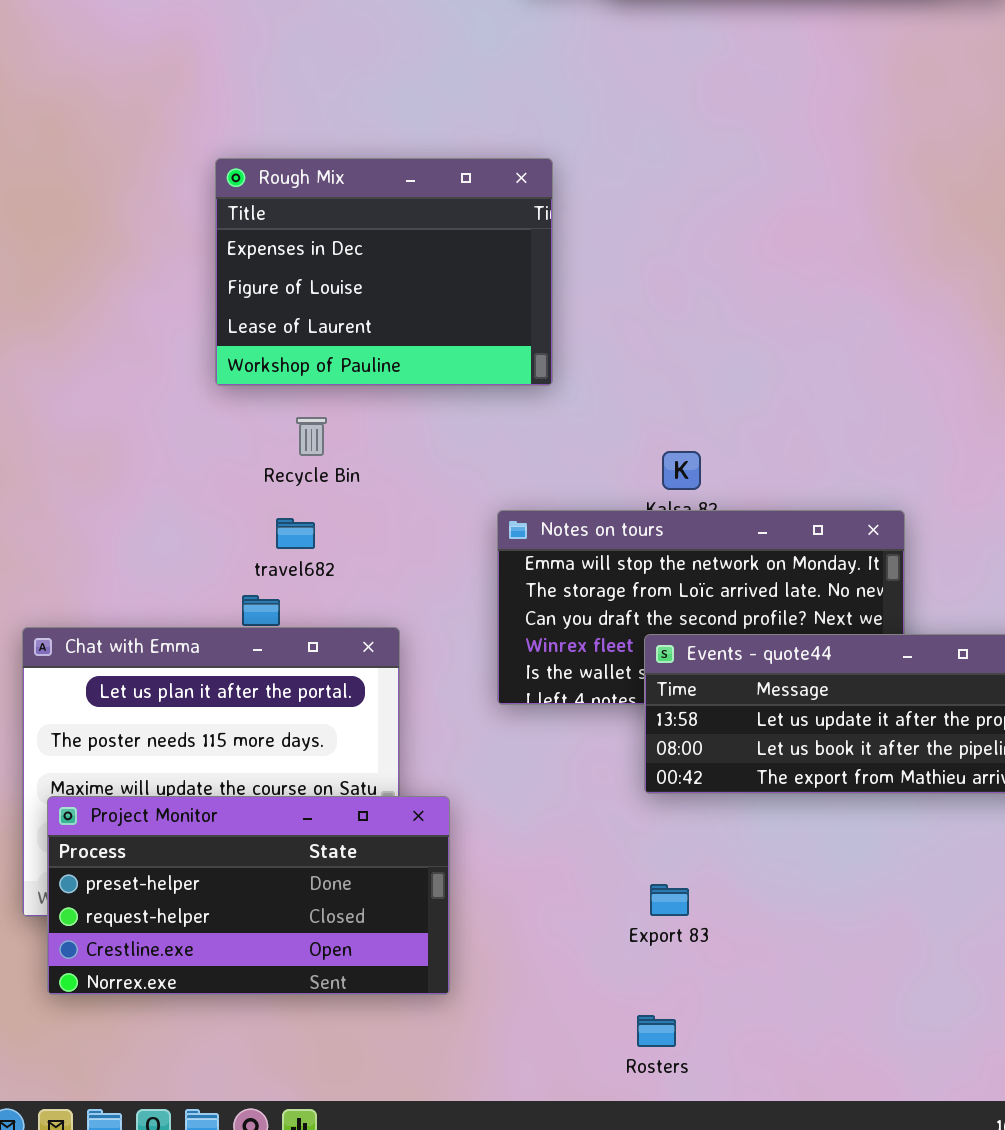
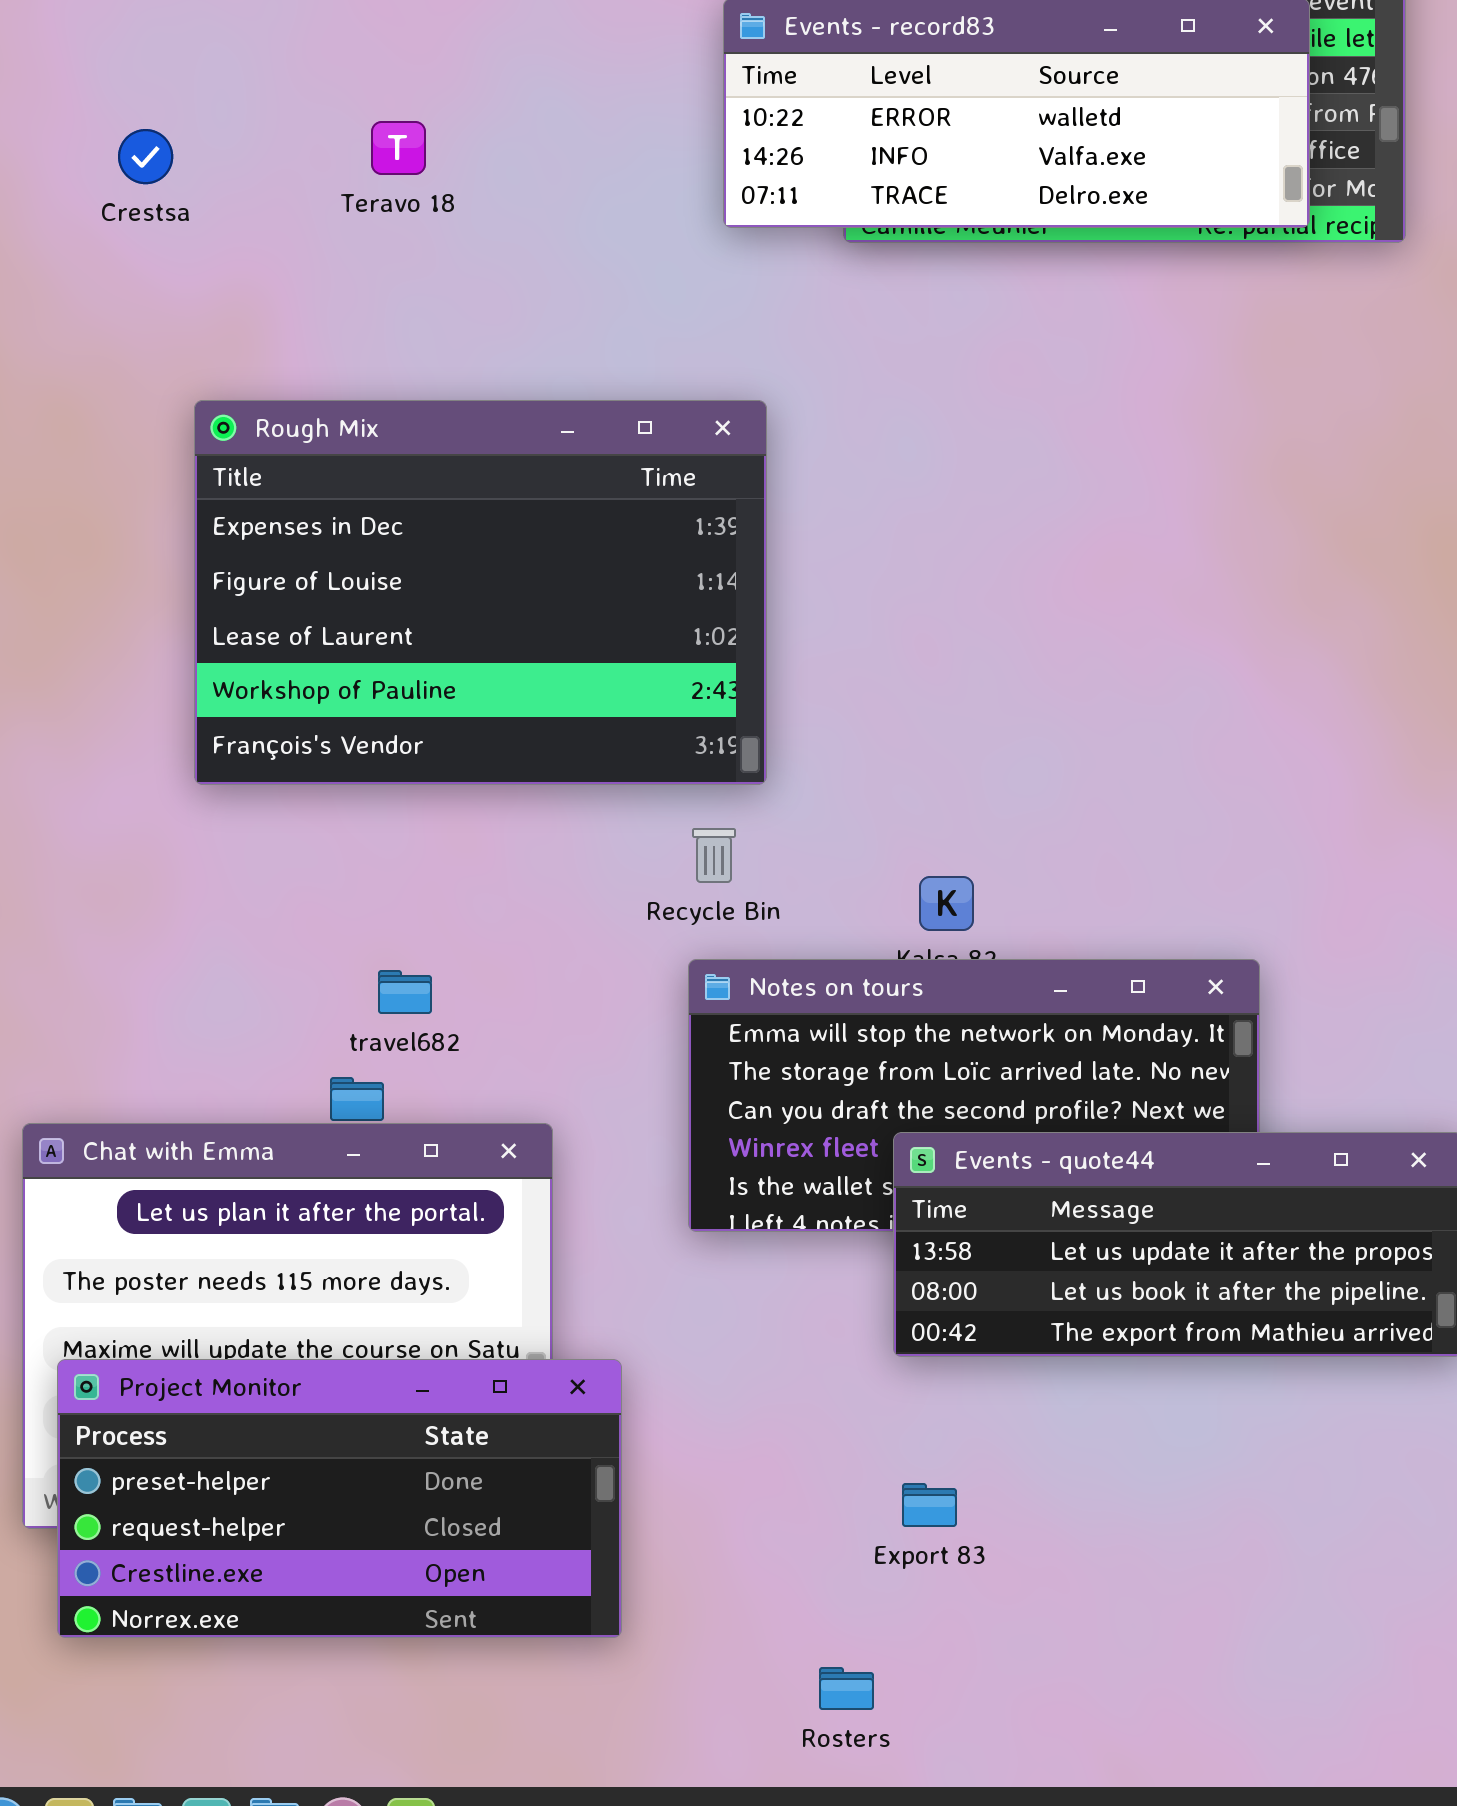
Rough Mix: [215,158,553,386] -> [194,400,767,785], resized
Recycle Bin: [296,417,327,456] -> [692,828,736,883], moved
Rosters: [637,1015,676,1047] -> [819,1667,874,1710], moved

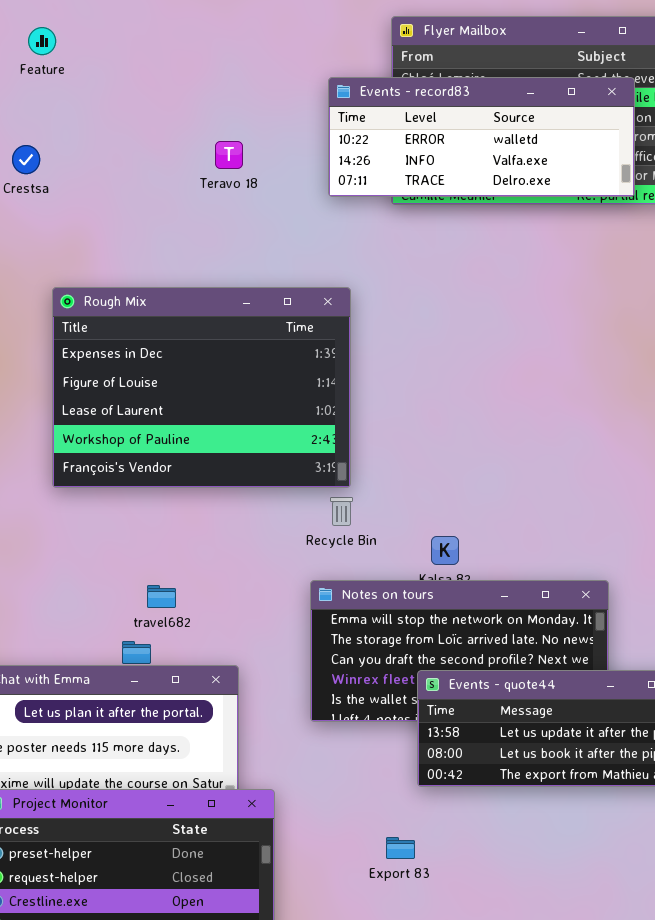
Teravo 18: [371,121,426,175] -> [215,141,243,169], moved
Recycle Bin: [692,828,736,883] -> [330,497,353,526], moved
Export 83: [902,1483,957,1527] -> [386,837,415,859], moved

